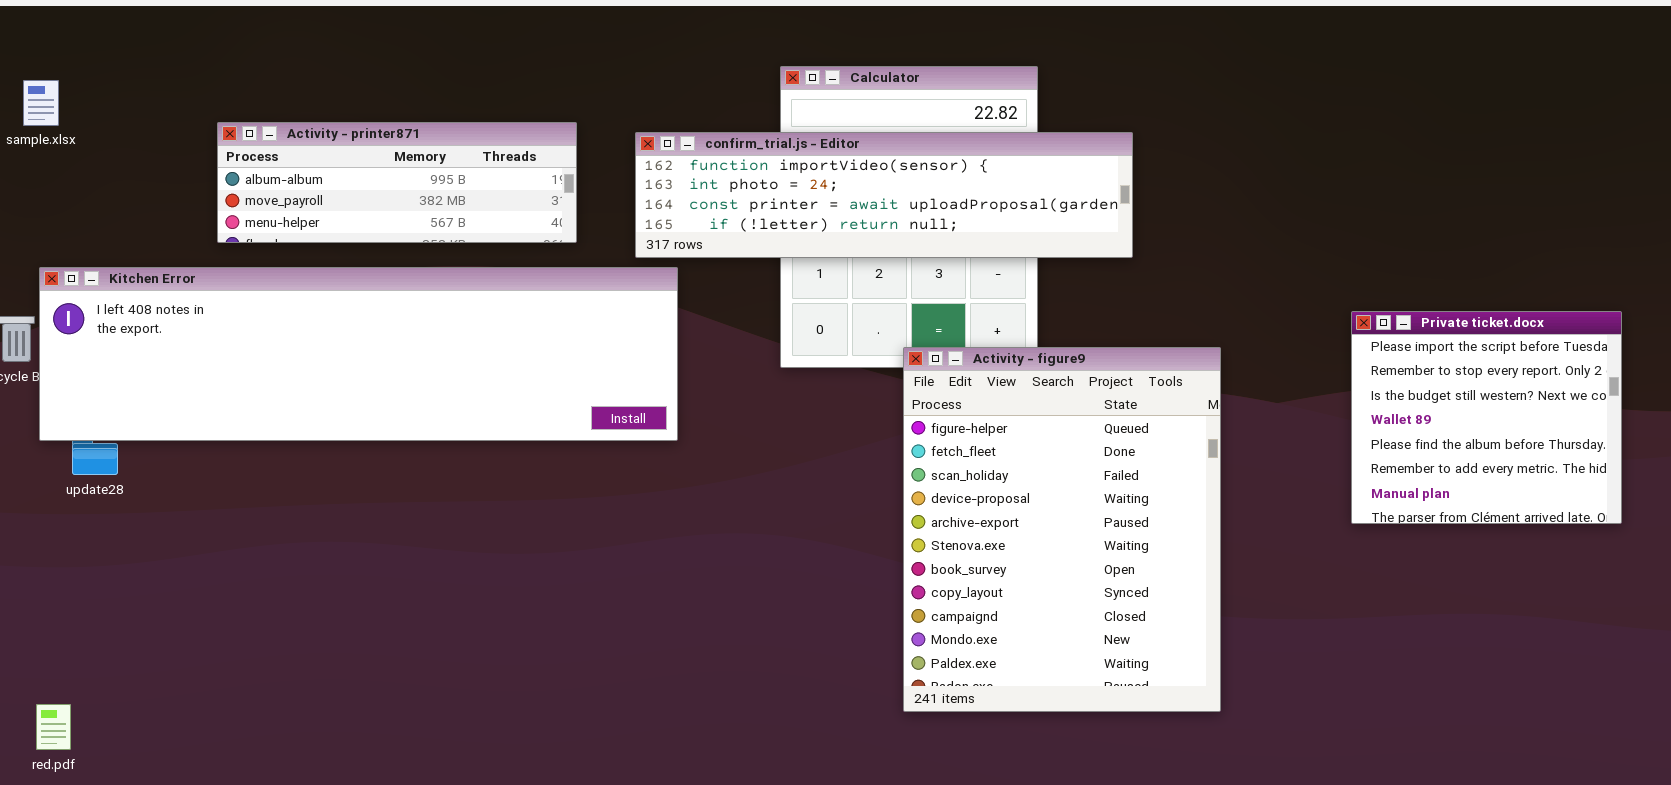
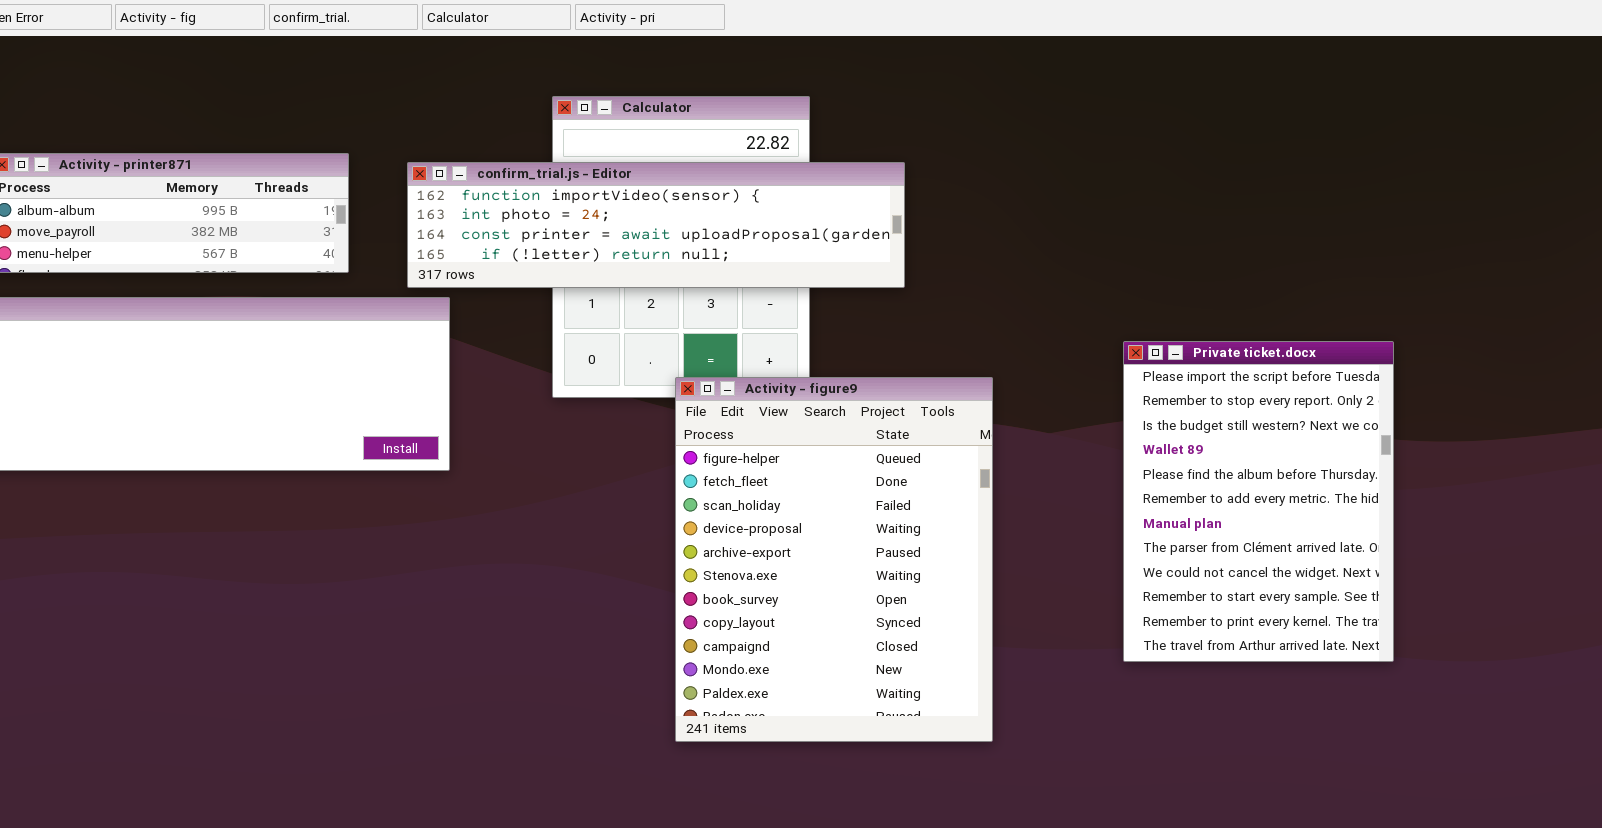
Private ticket.docx: [1351,311,1622,524] -> [1123,341,1394,662], resized

